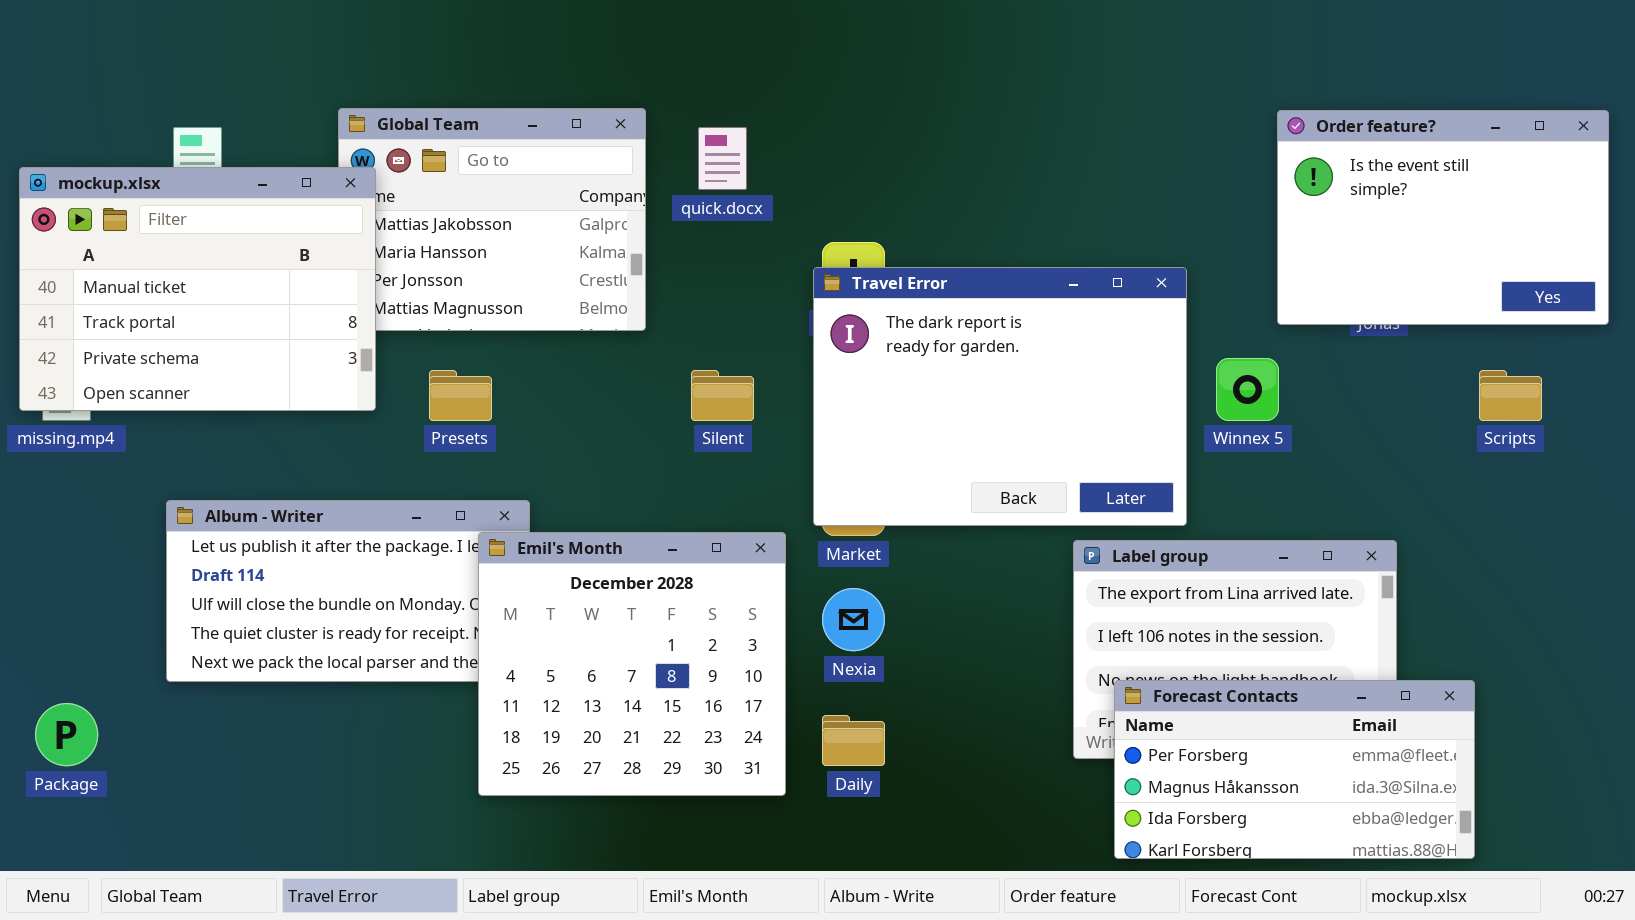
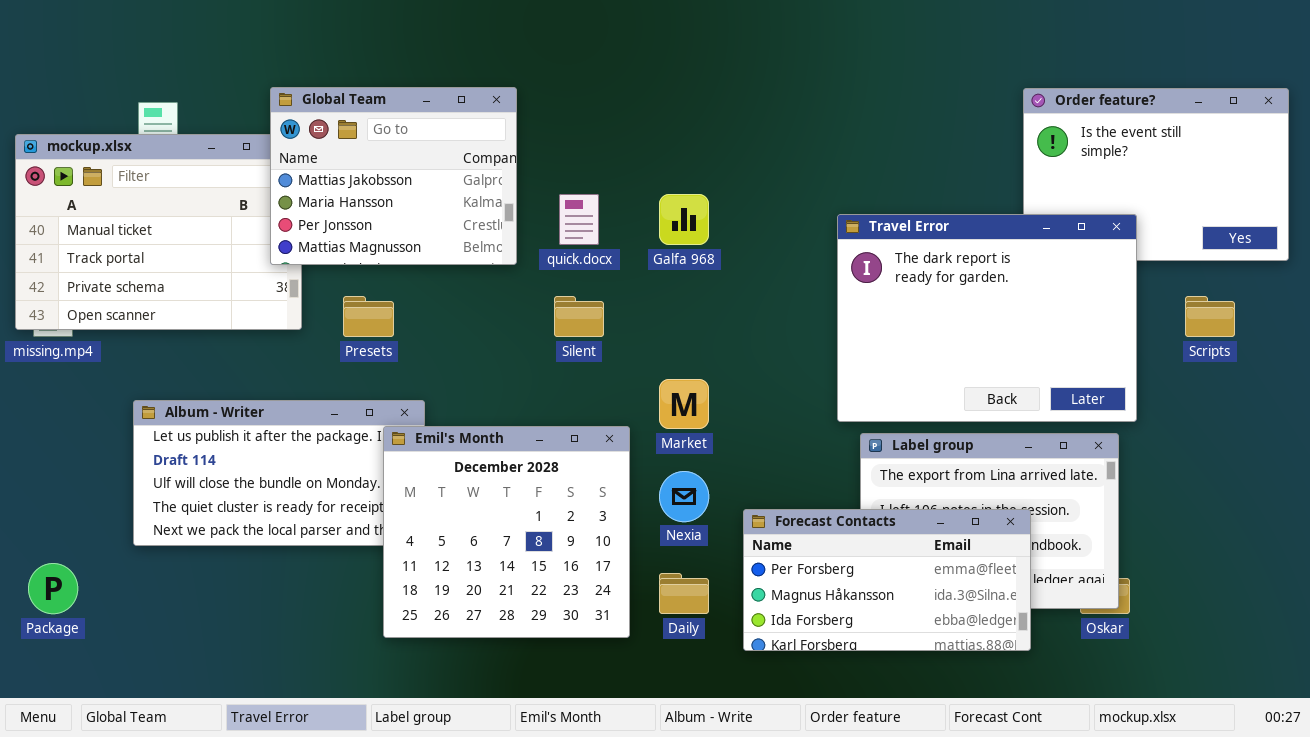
Global Team: [338,108,646,331] -> [270,87,517,265], raised
quick.docx: [698,127,747,190] -> [559,194,599,245], moved
Travel Error: [813,267,1187,526] -> [837,214,1137,422], moved
Forecast Contacts: [1114,680,1475,859] -> [743,509,1031,651], moved

